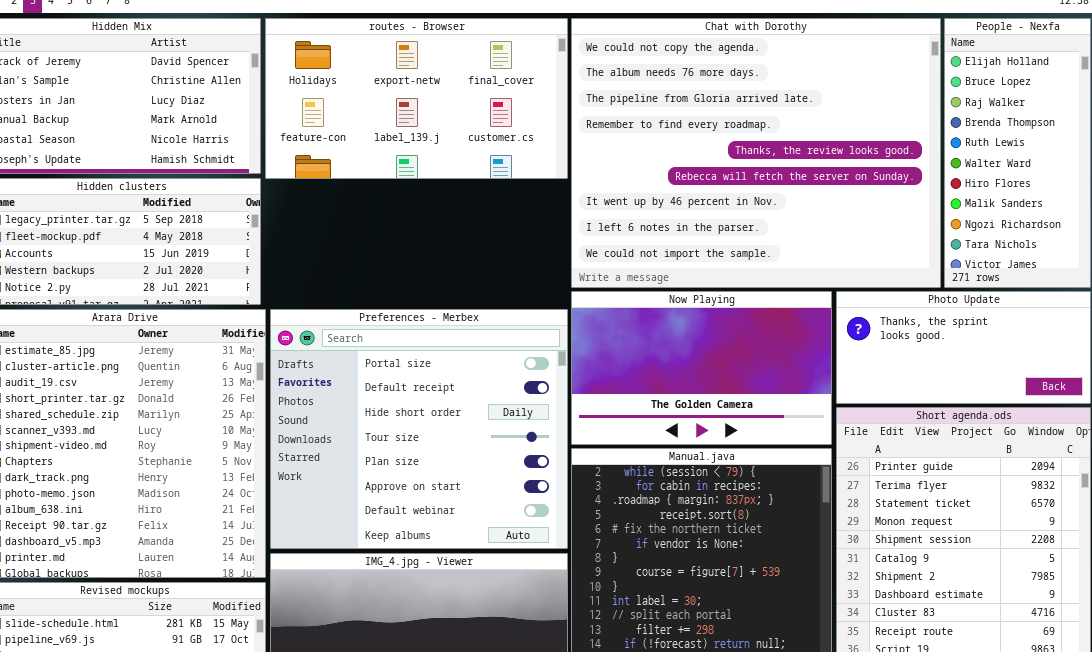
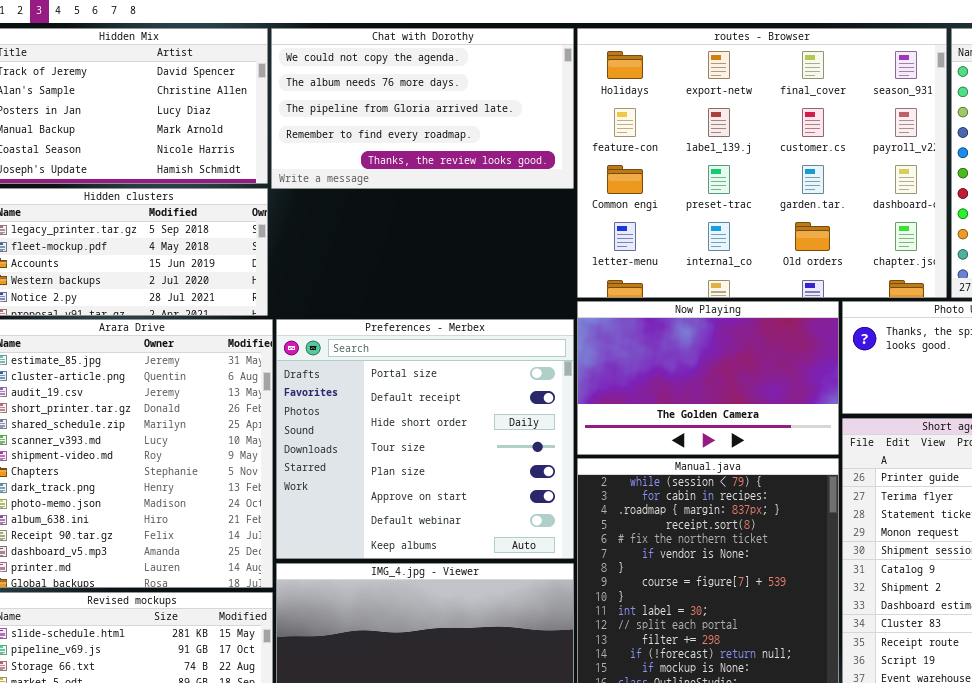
routes - Browser: [265,18,568,179] -> [577,28,947,298], moved, resized
Chat with Dorothy: [571,18,941,288] -> [271,28,574,189], moved, resized

